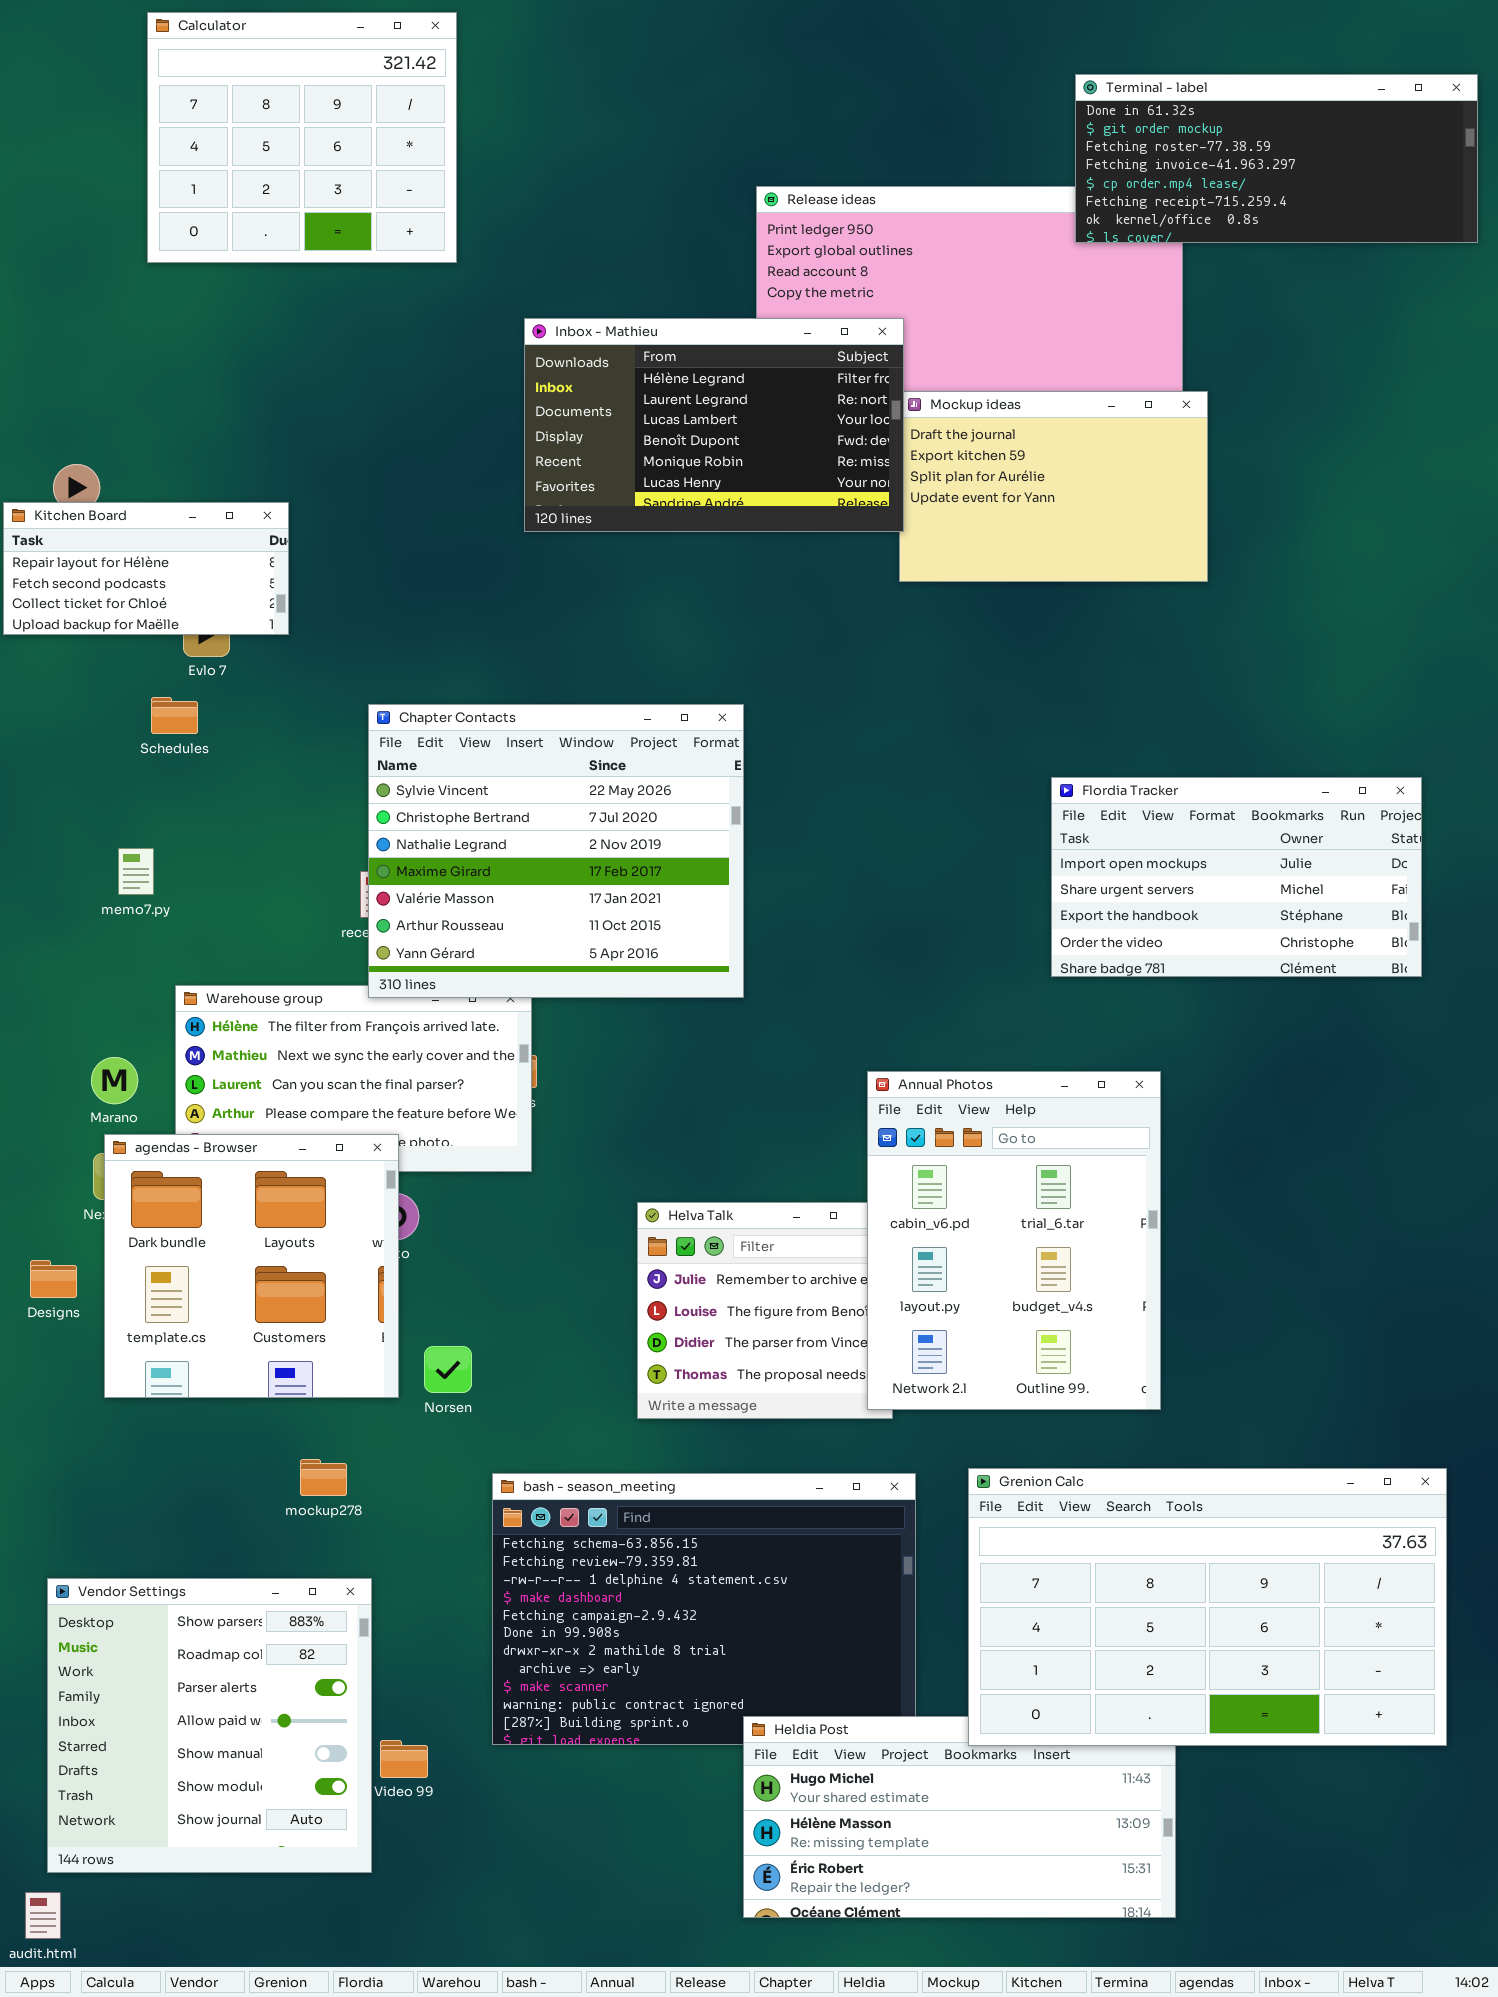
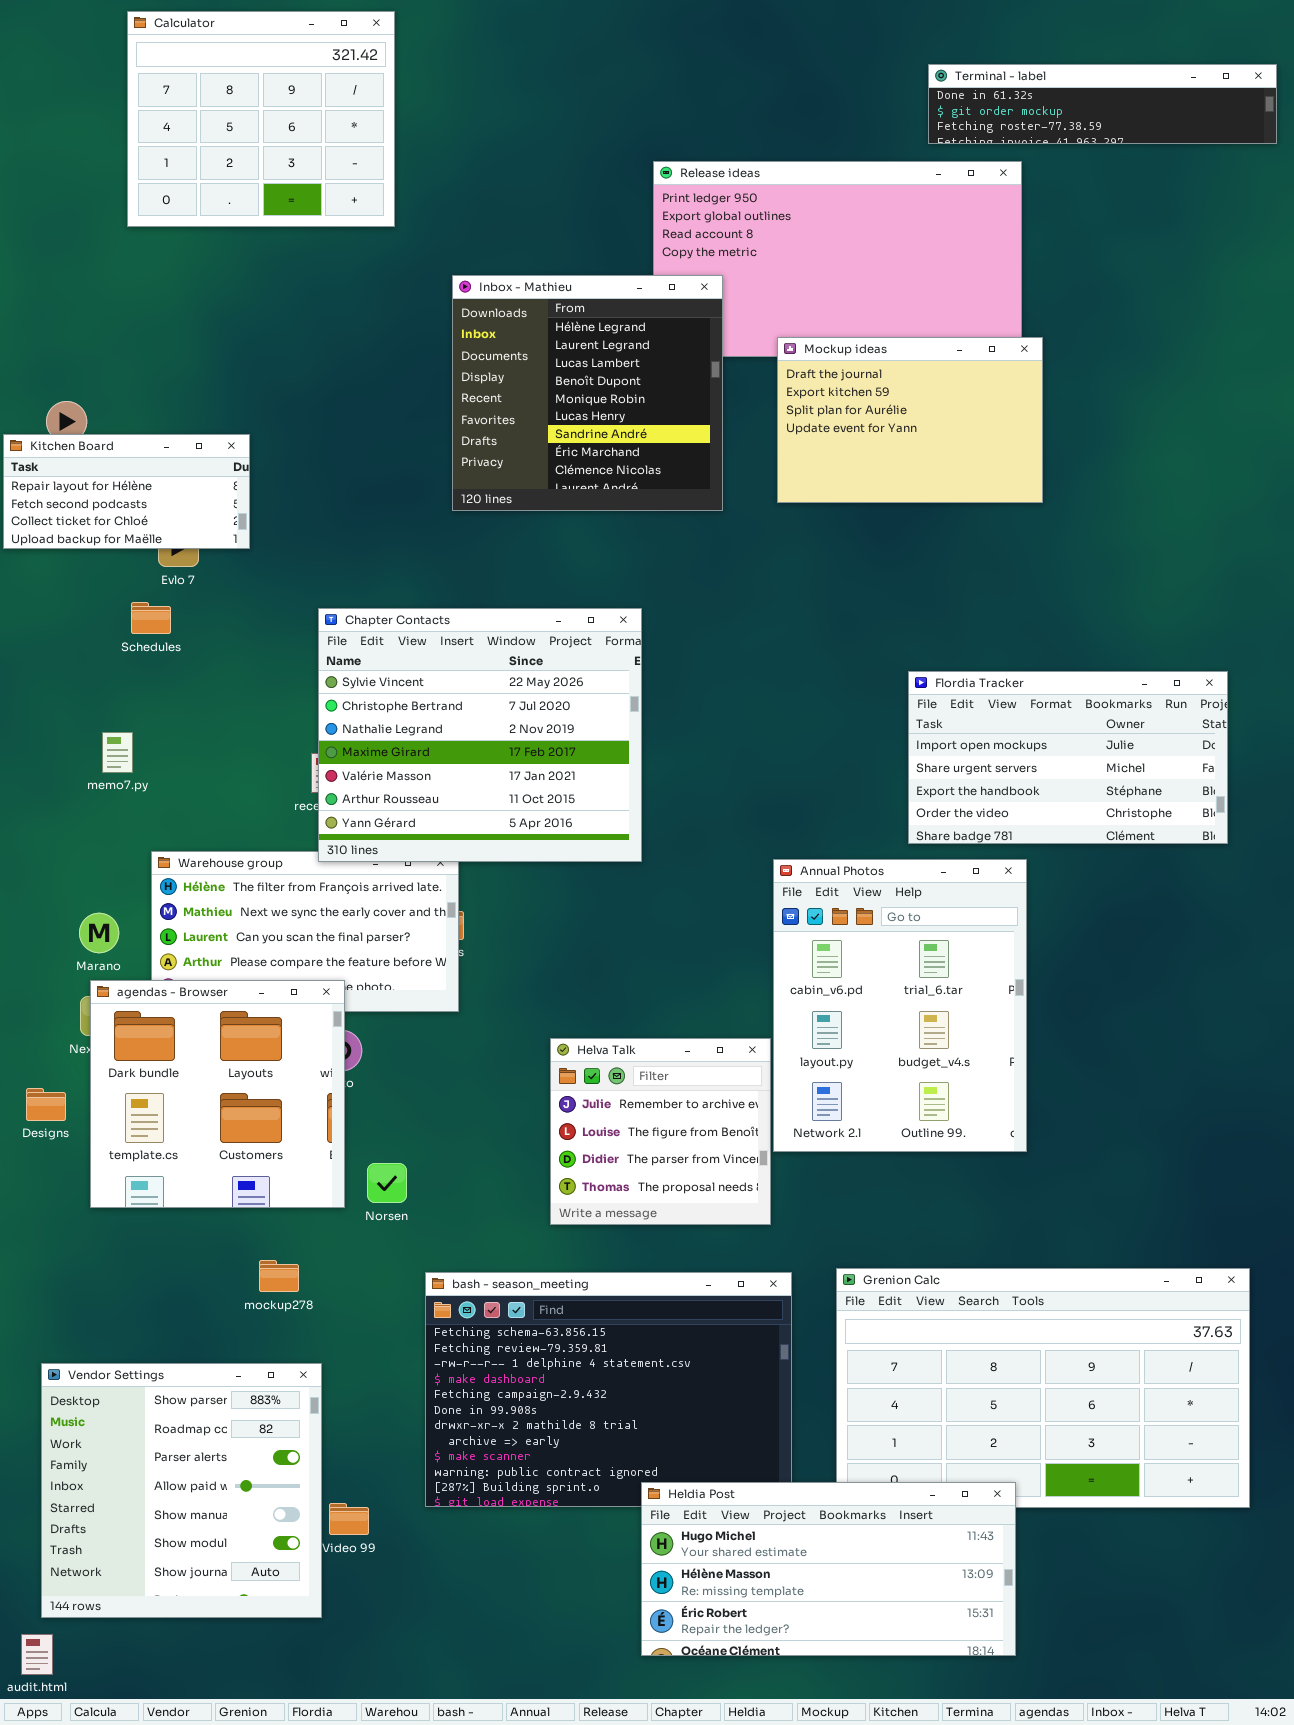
Terminal - label: [1075,74,1478,243] -> [928,64,1277,144], resized
Inbox - Mathieu: [524,318,904,532] -> [452,275,723,511], resized
Annual Photos: [867,1071,1161,1410] -> [773,859,1027,1152], moved
Heldia Post: [743,1716,1176,1918] -> [641,1482,1016,1656], raised

